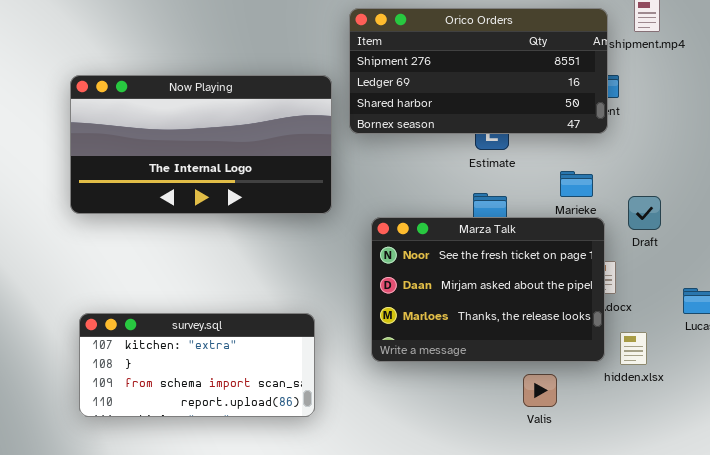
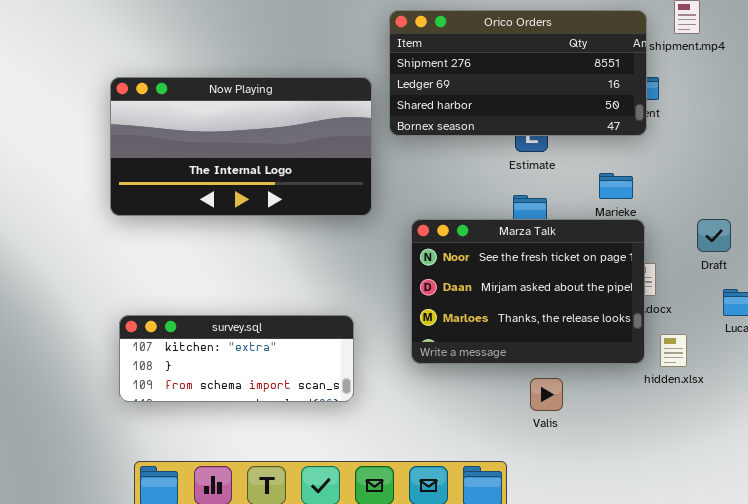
Draft: [628,196,661,230] -> [697,219,731,252], moved
survey.sql: [79,313,315,417] -> [119,315,354,402], resized
Valis: [523,374,557,407] -> [530,378,563,411], moved

